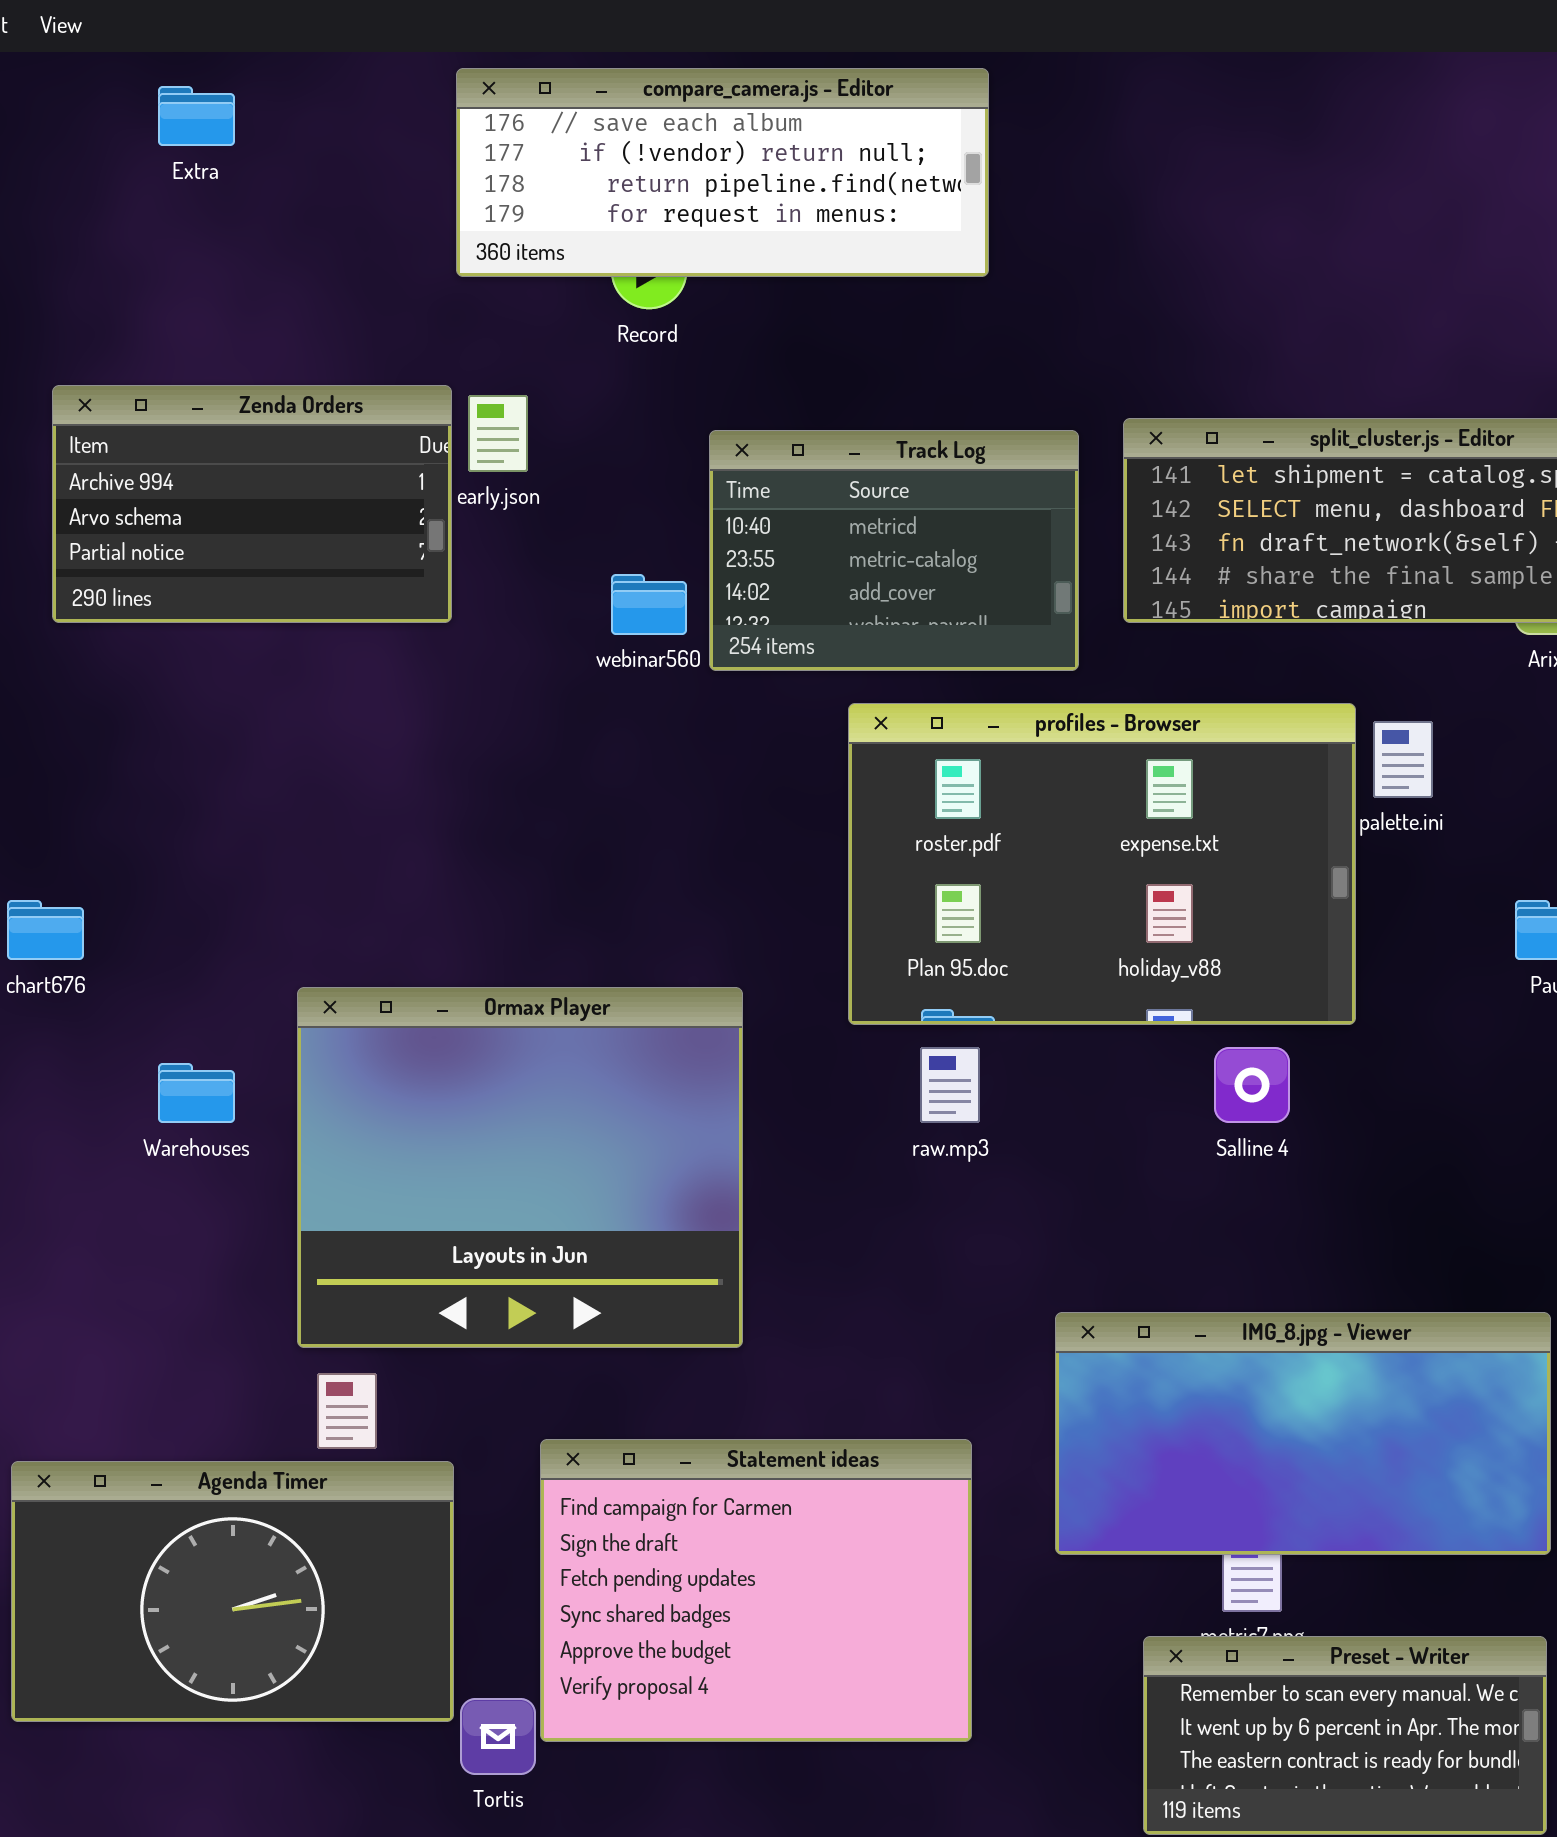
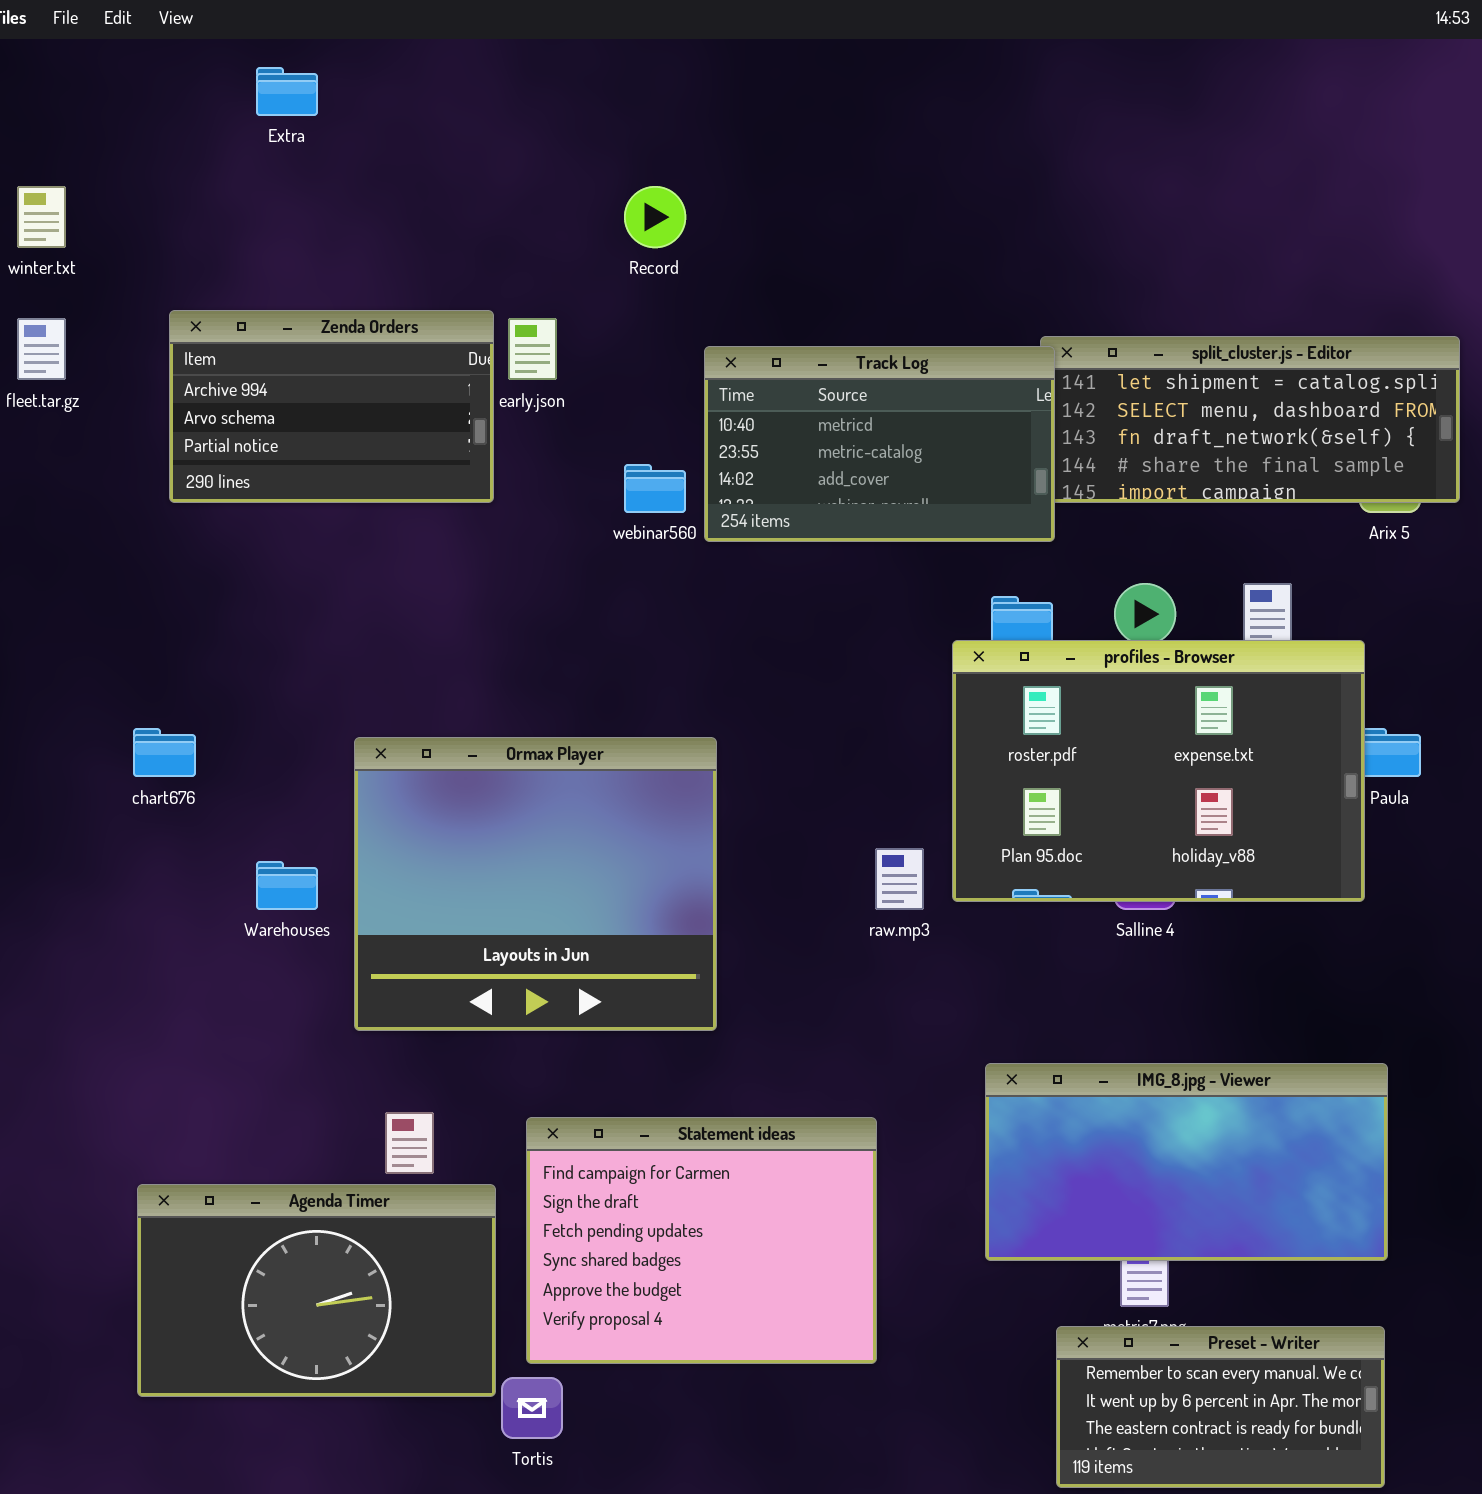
compare_camera.js - Editor: [456,68,989,277] -> none, closed
Track Log: [709,430,1079,671] -> [704,346,1055,542], resized
profiles - Browser: [848,703,1356,1025] -> [952,640,1365,902], moved
Ormax Player: [297,987,743,1348] -> [354,737,717,1031], moved
Statement ideas: [540,1439,972,1742] -> [526,1117,877,1364], moved

